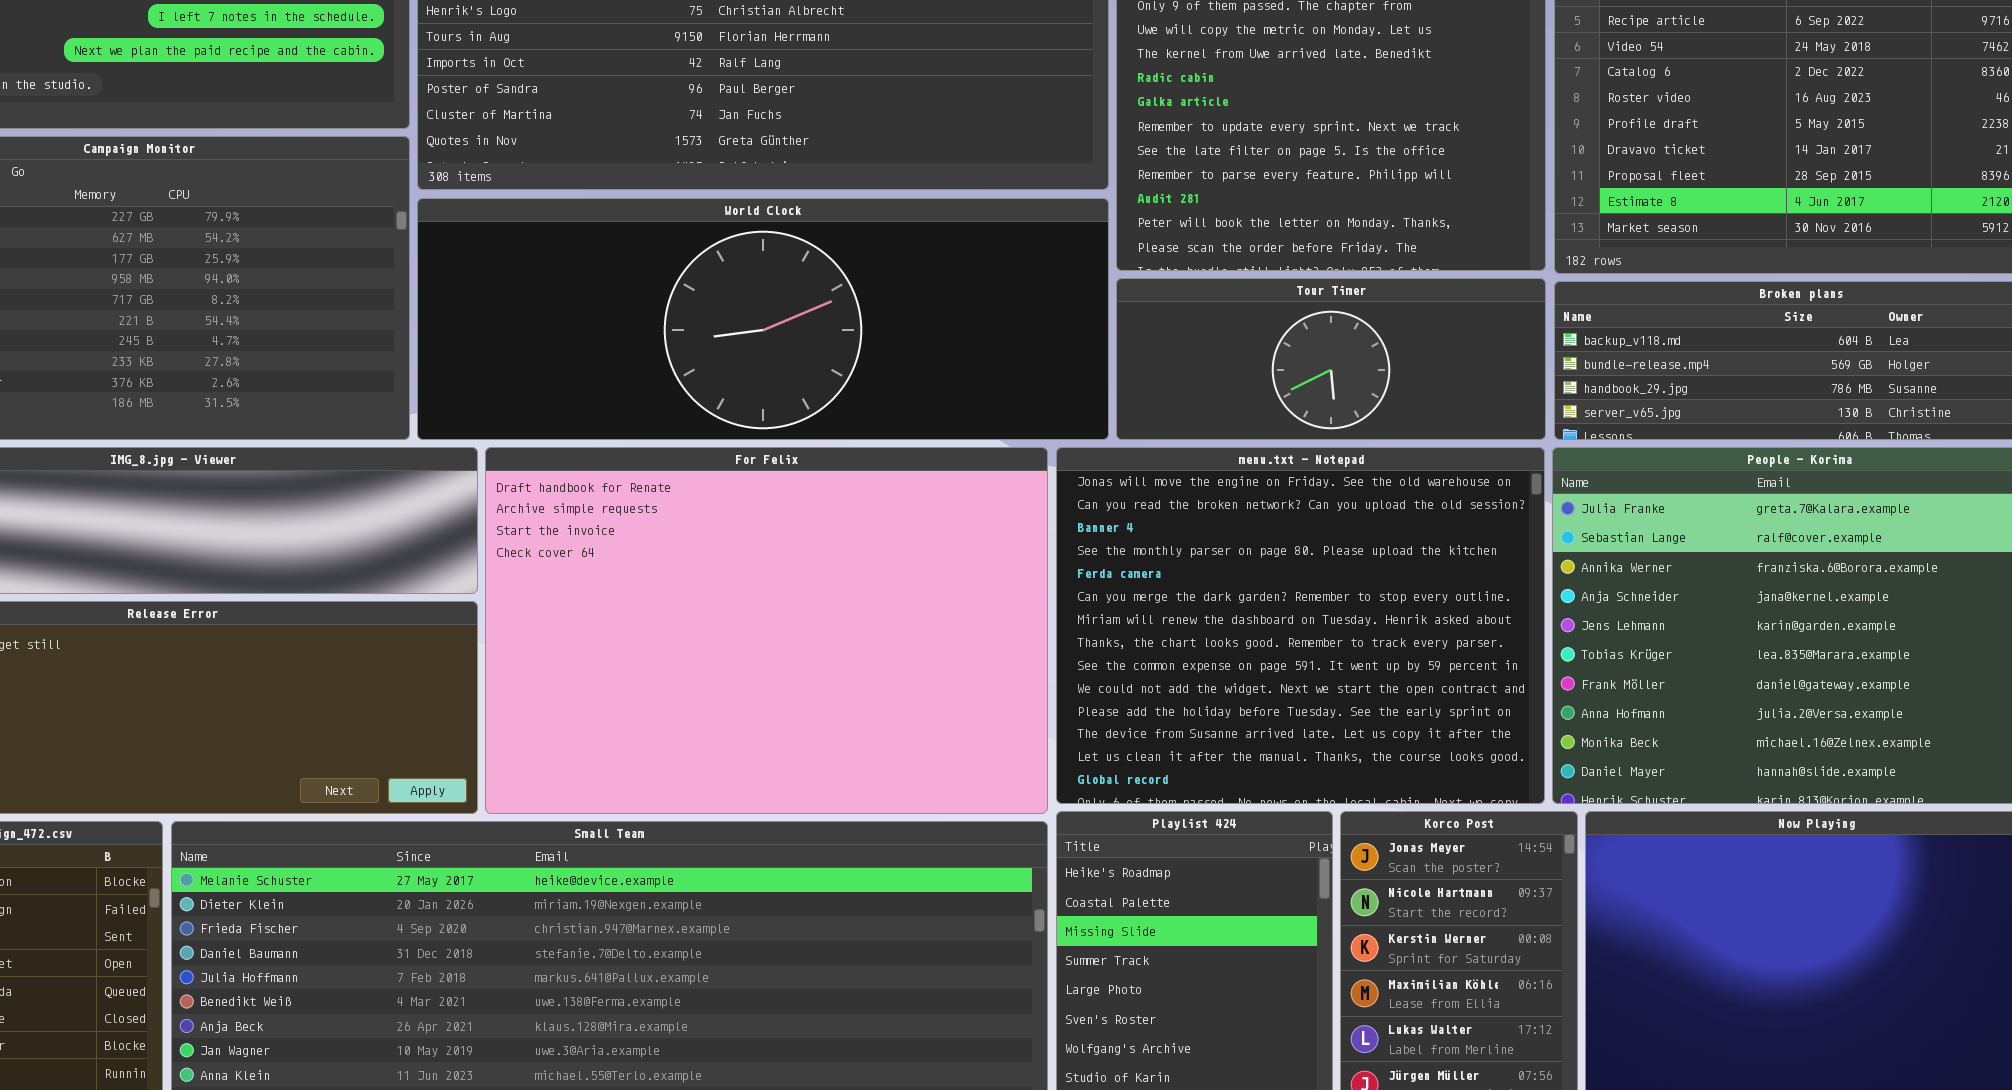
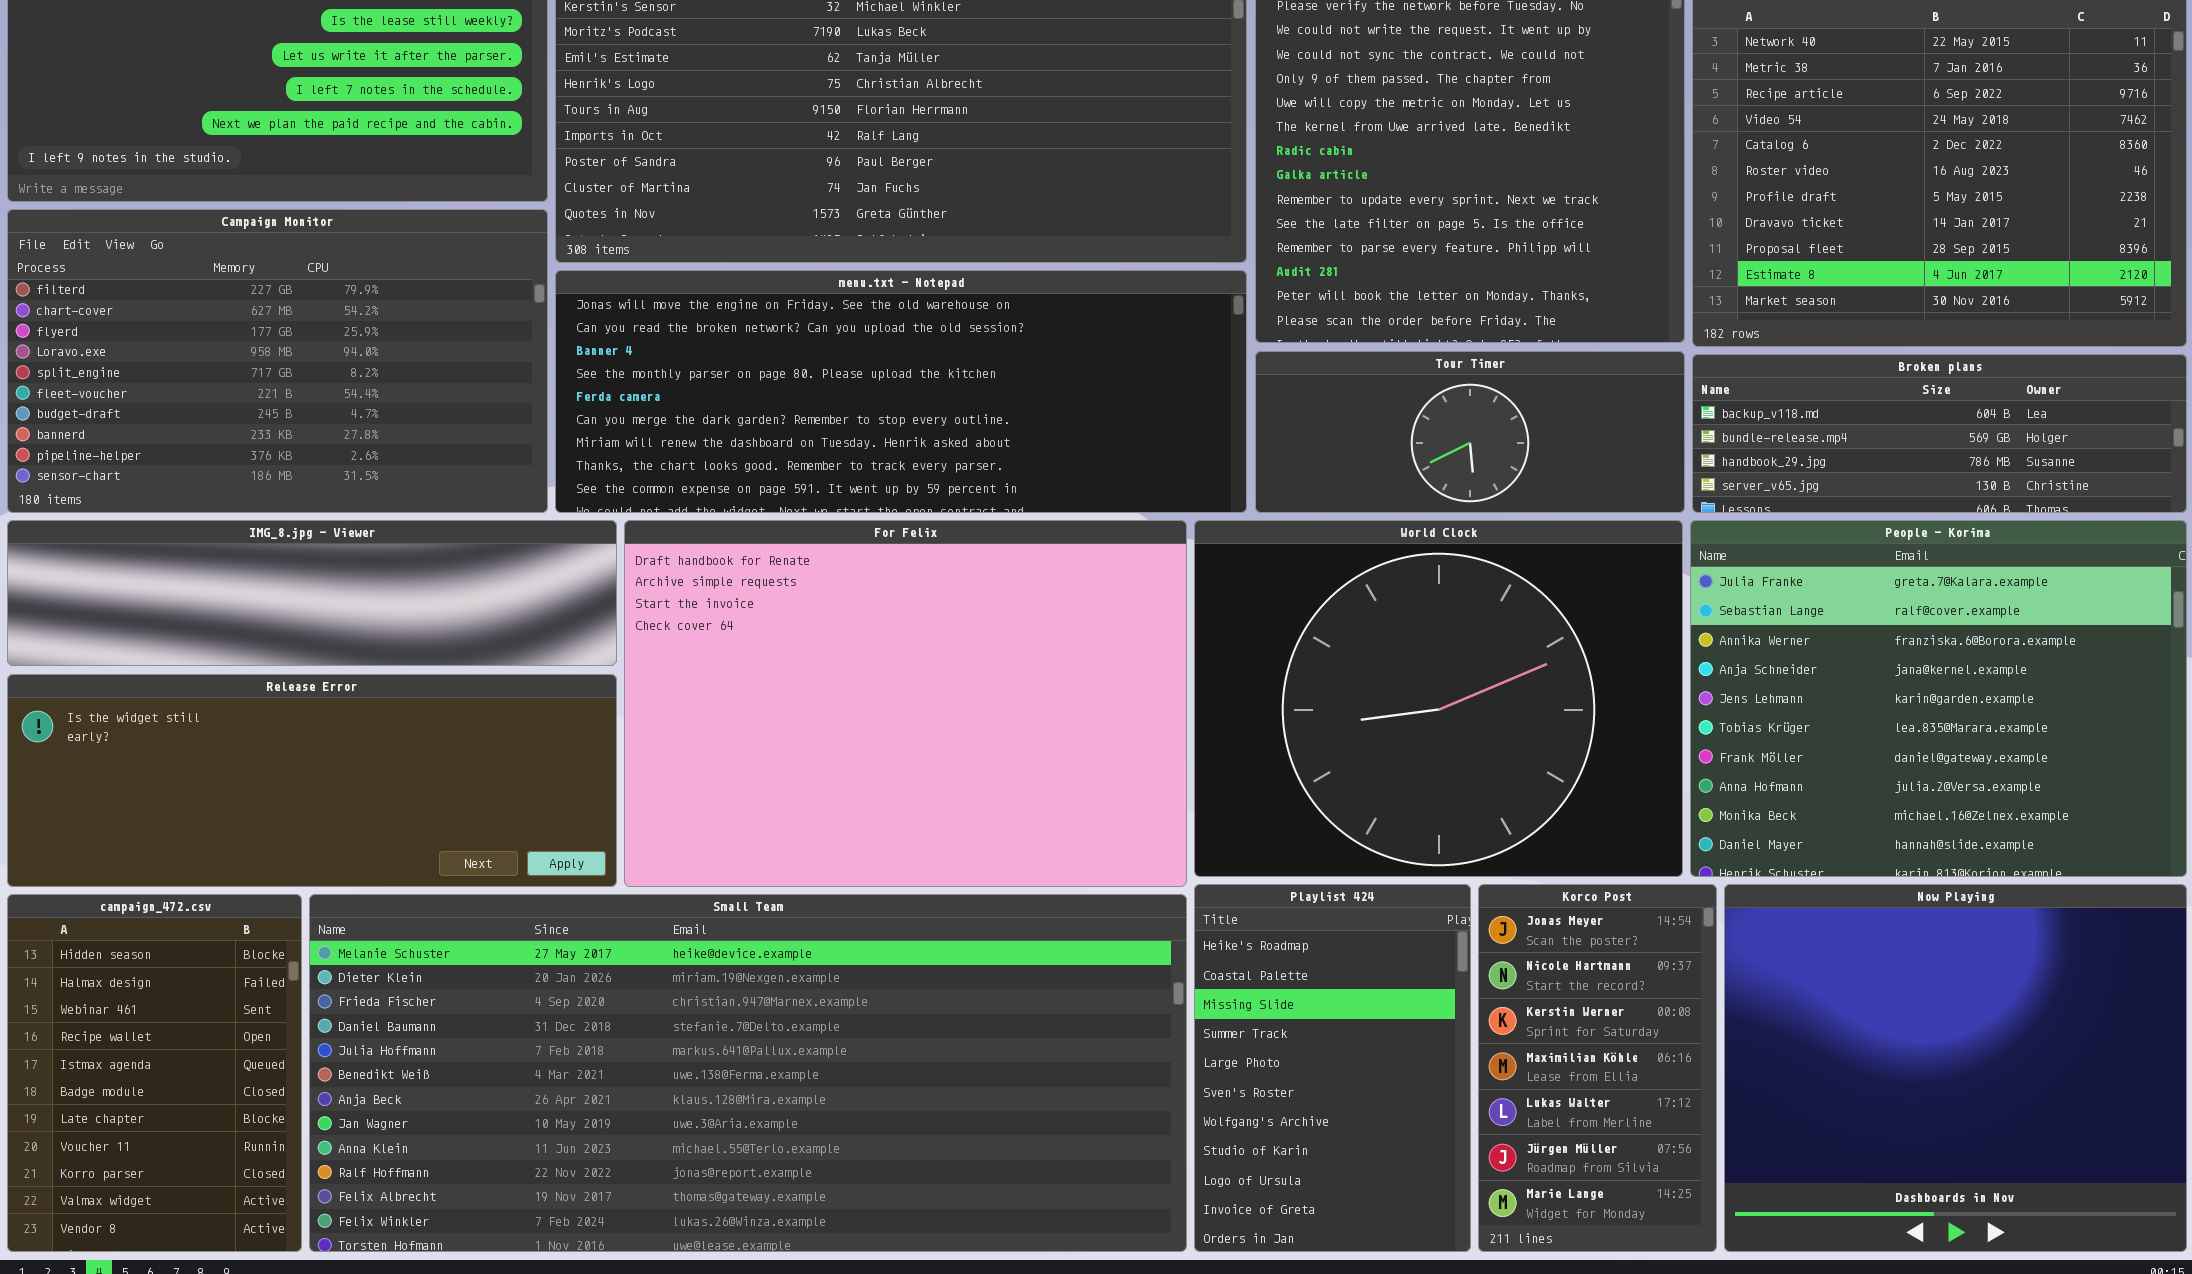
World Clock: [417,198,1109,440] -> [1194,520,1683,877], moved, resized
menu.txt - Notepad: [1056,447,1545,804] -> [555,270,1247,513], moved, resized

